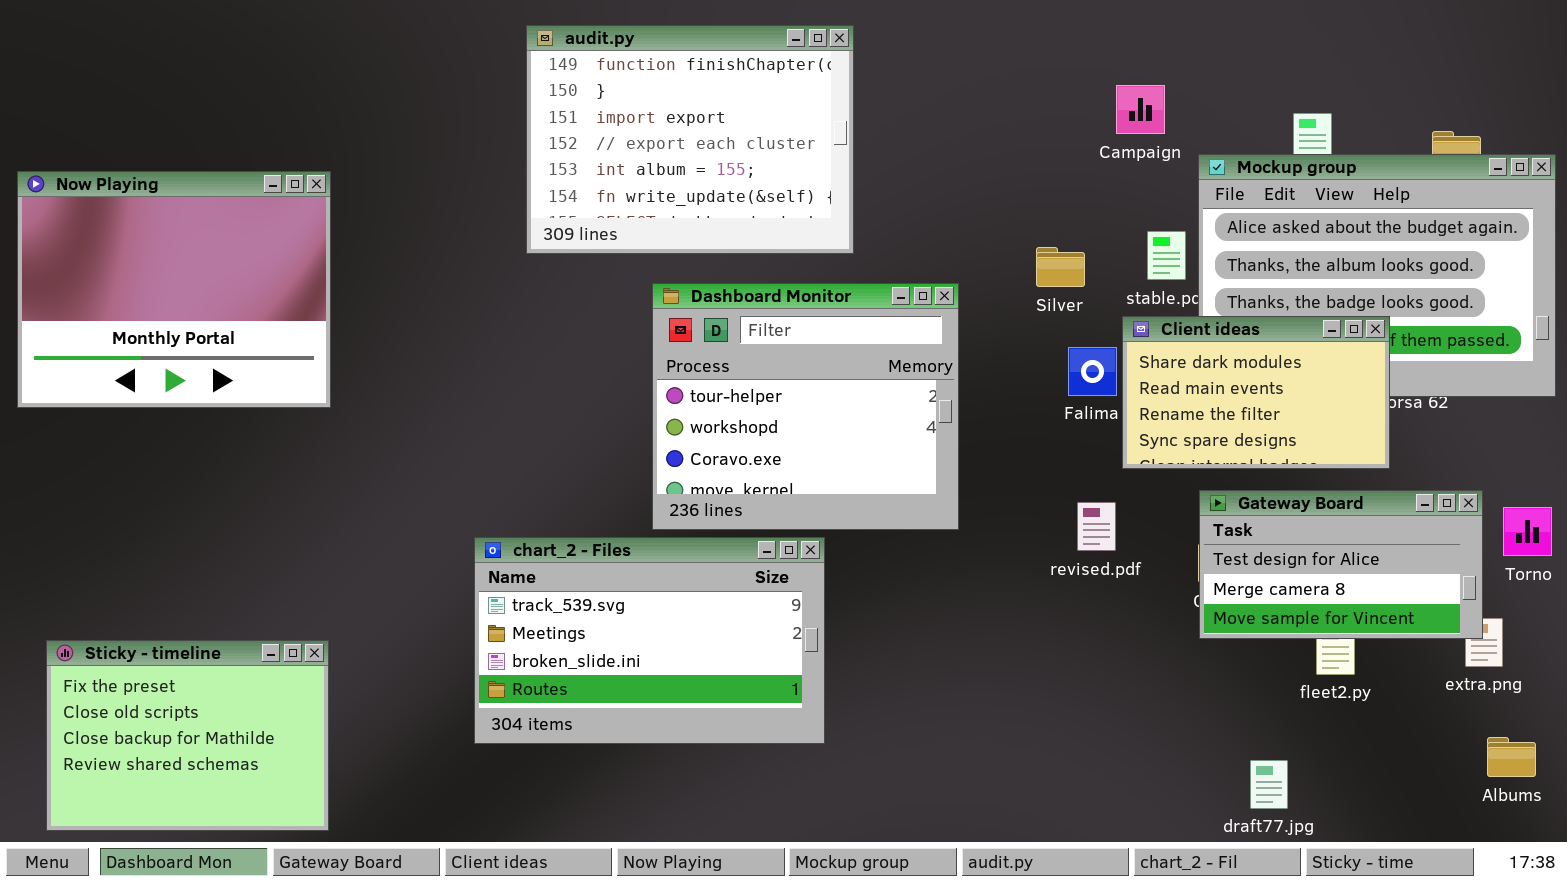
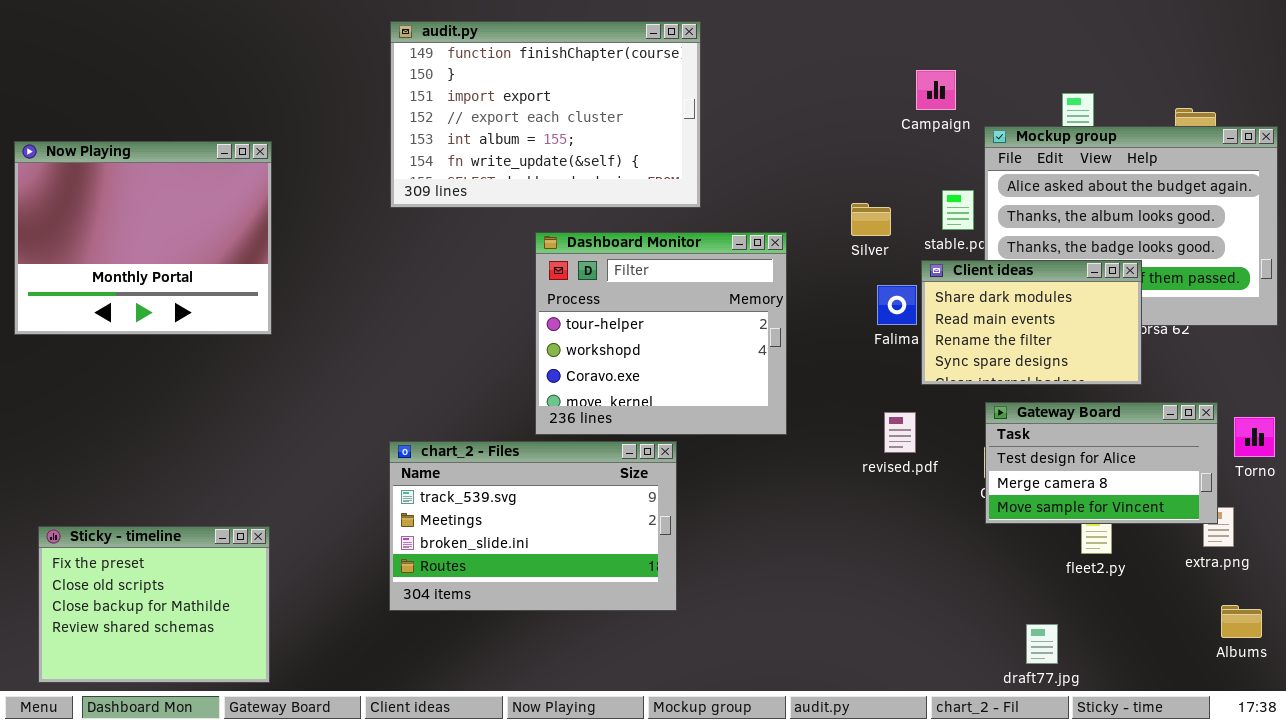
audit.py: [526,25,854,254] -> [390,21,701,208], resized

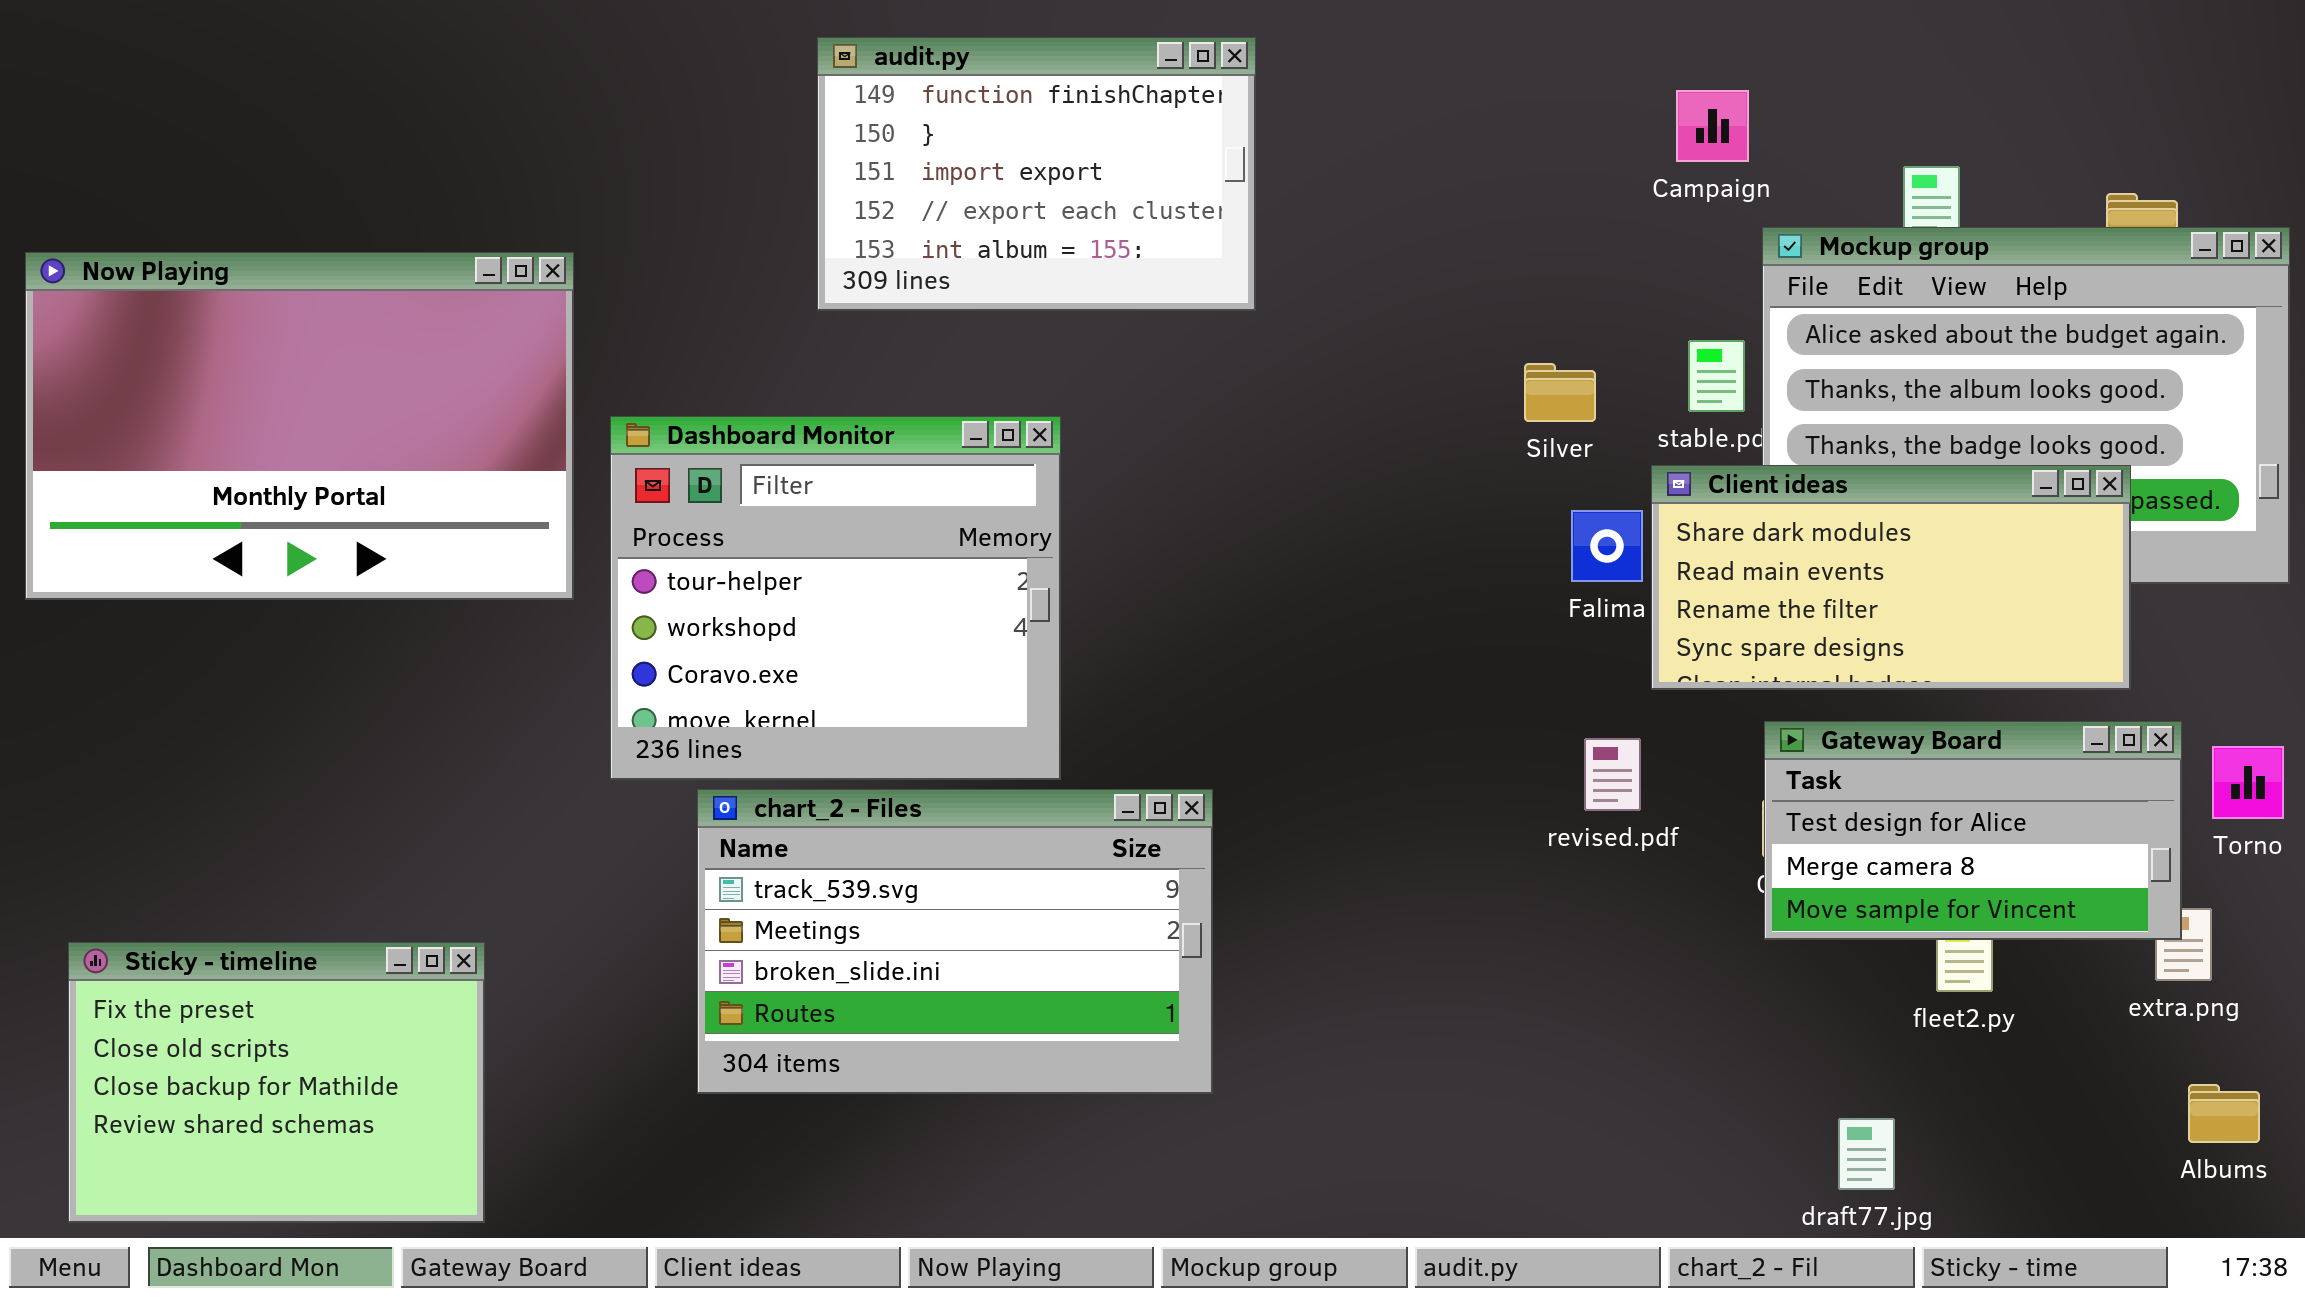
audit.py: [390,21,701,208] -> [817,37,1256,311], resized
Campaign: [916,70,956,110] -> [1676,90,1749,162], moved
Now Playing: [14,141,272,335] -> [25,252,574,600], resized
Dashboard Monitor: [535,232,787,435] -> [610,416,1061,780], moved
Client ideas: [921,260,1142,385] -> [1651,465,2131,690], resized

